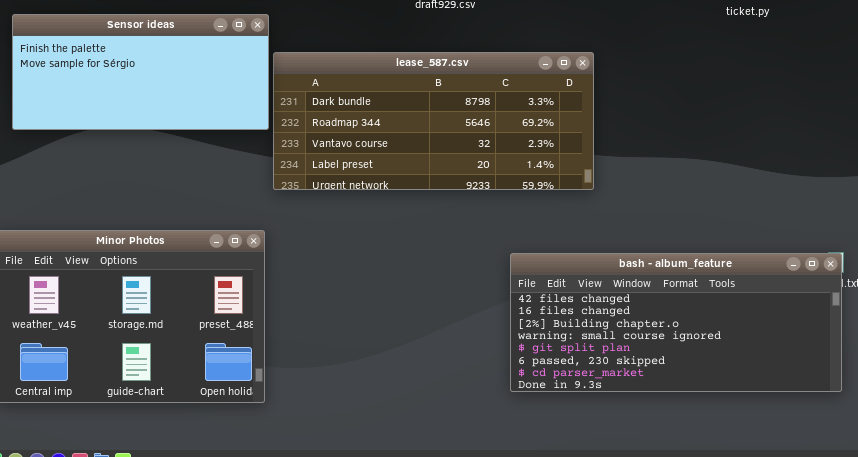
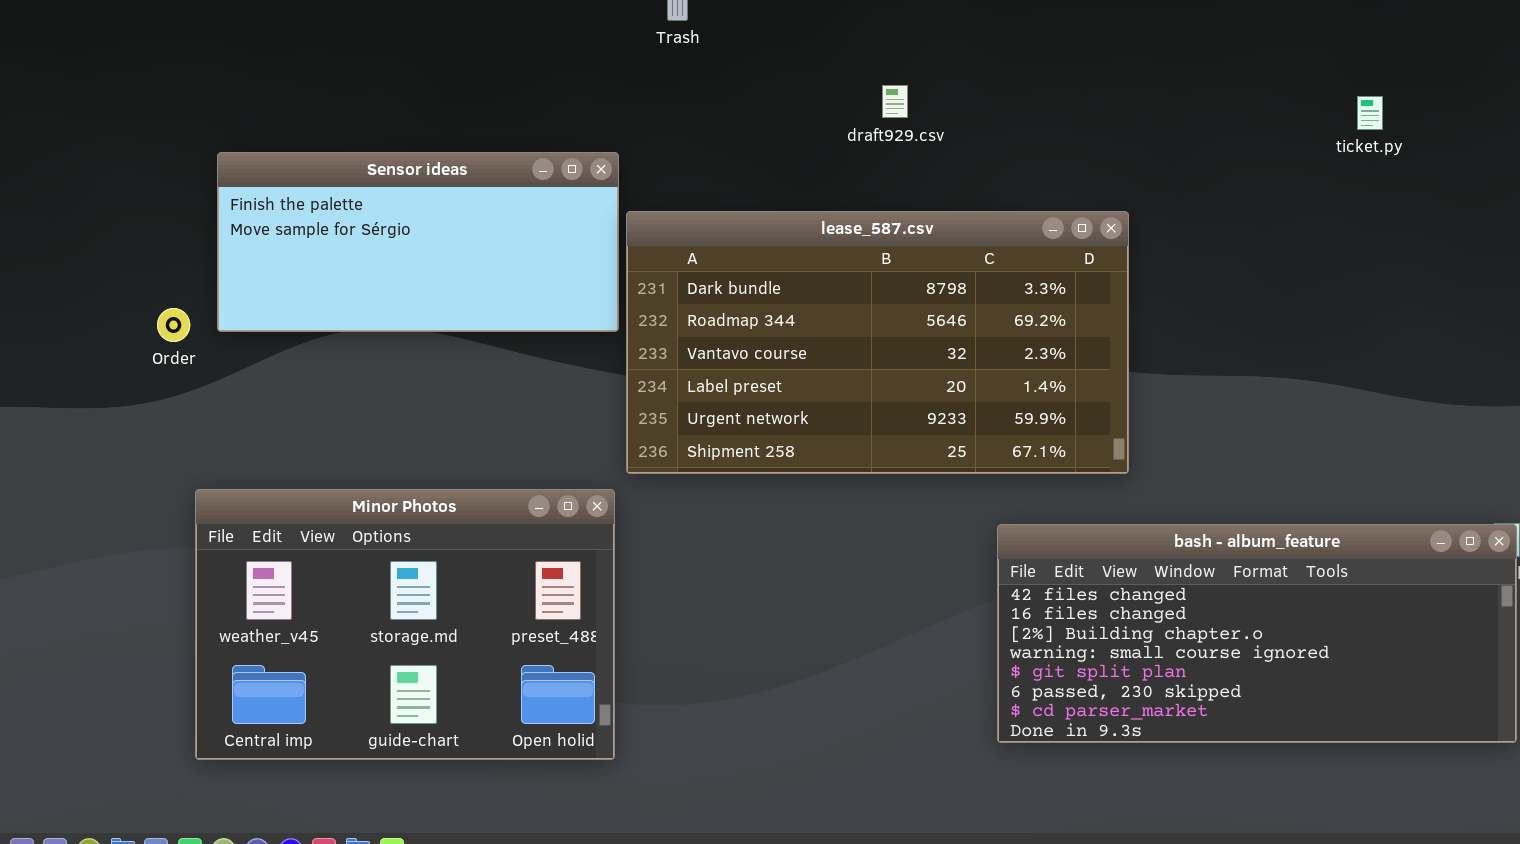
lease_587.csv: [273,52,594,190] -> [626,211,1129,474], resized

